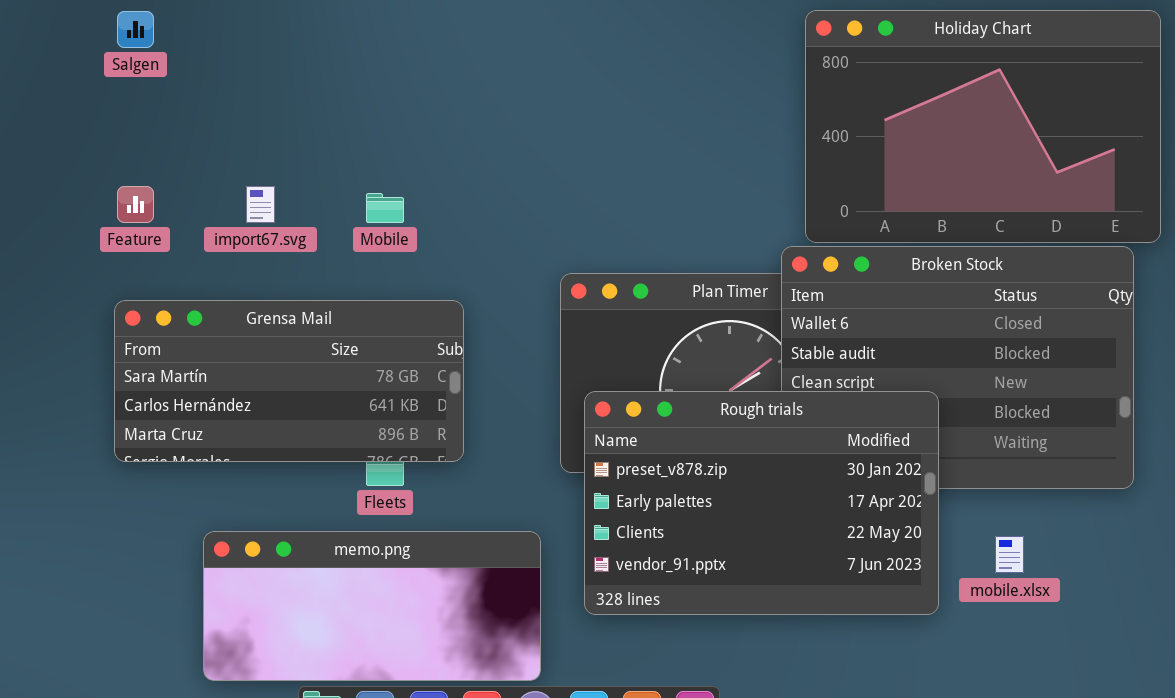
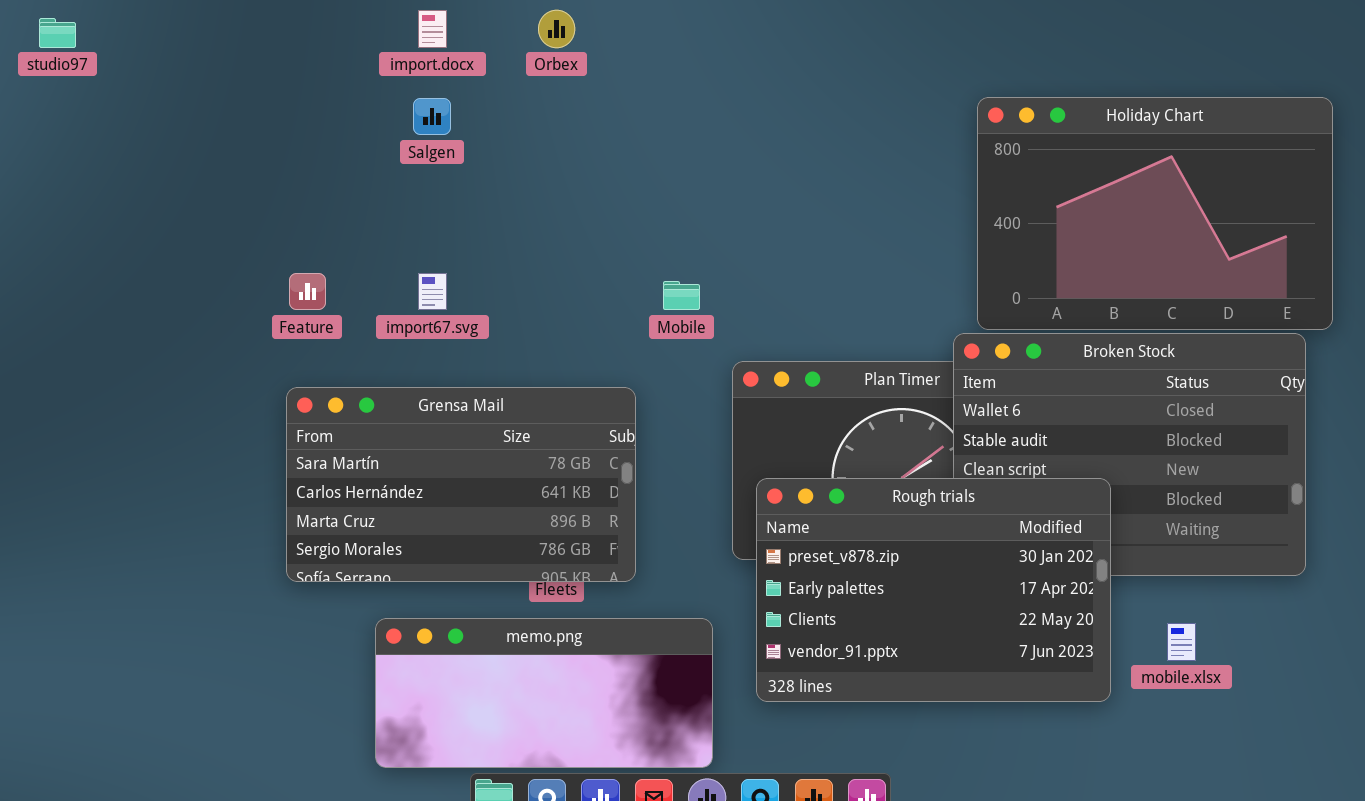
Salgen: [117,11,154,48] -> [413,98,451,135], moved
Mobile: [366,193,404,223] -> [663,281,700,310], moved
Grensa Mail: [114,300,464,462] -> [286,387,636,582], resized

